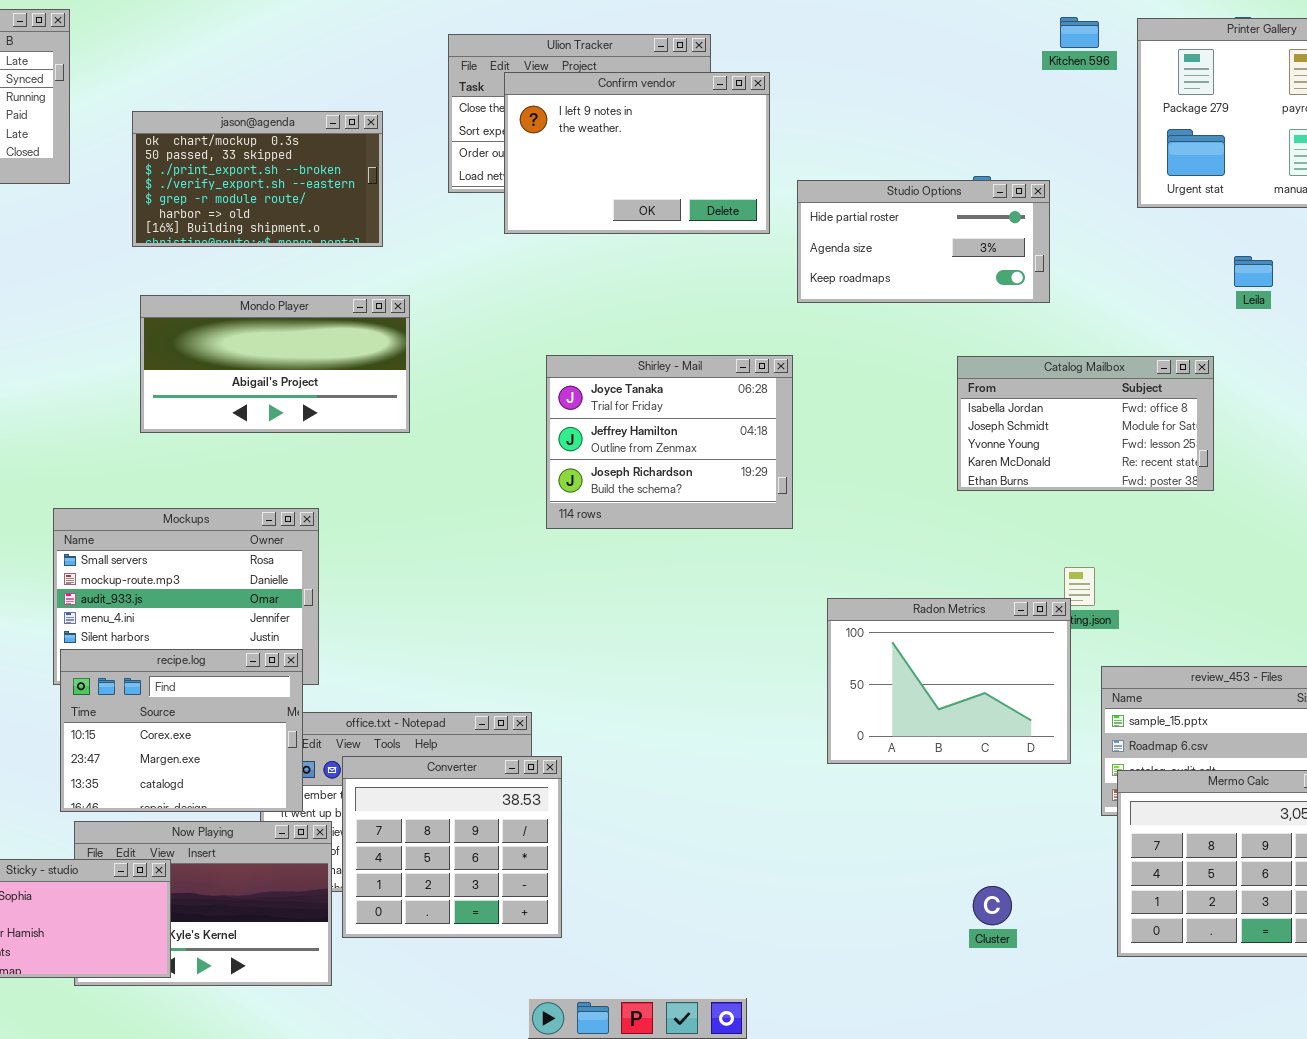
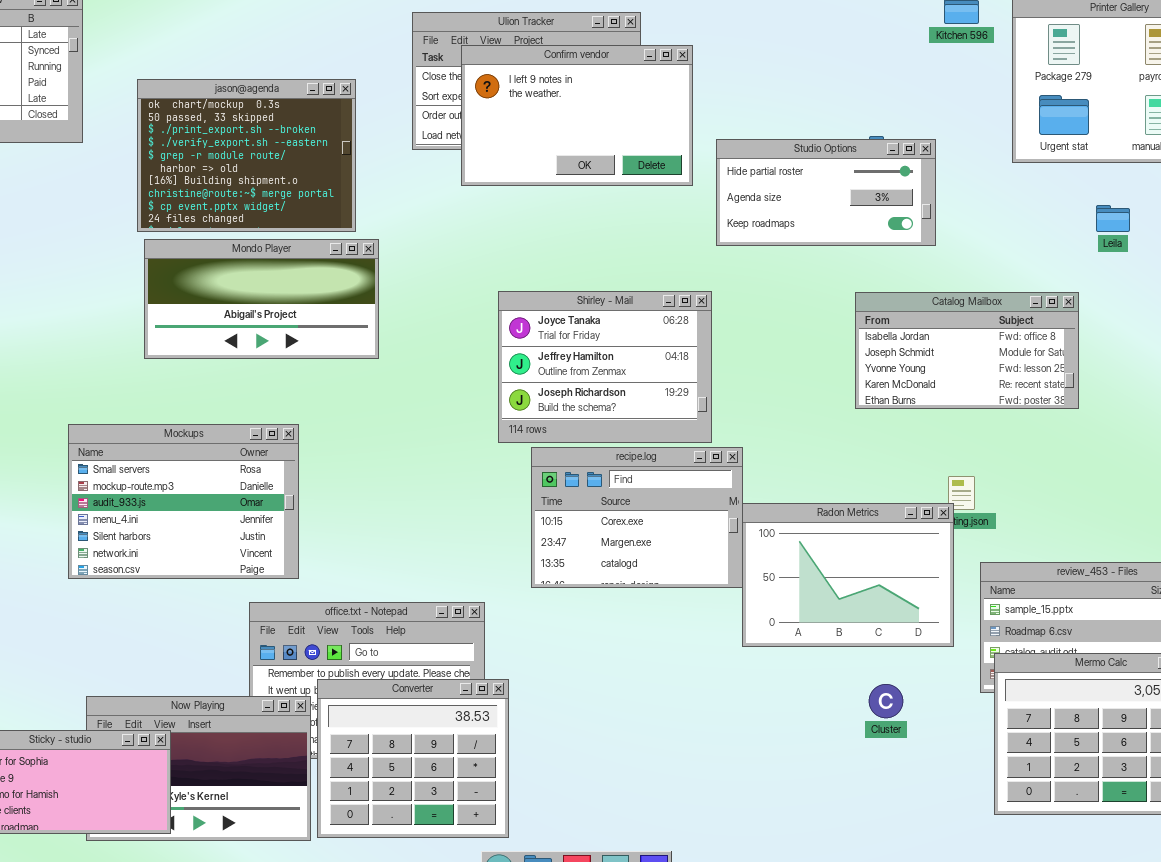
jason@agenda: [132,111,383,247] -> [137,79,356,232], resized
recipe.log: [60,649,303,812] -> [531,447,743,588], moved
Converter: [342,756,562,938] -> [317,679,509,838], moved
Cluster: [973,886,1012,925] -> [869,684,903,718], moved

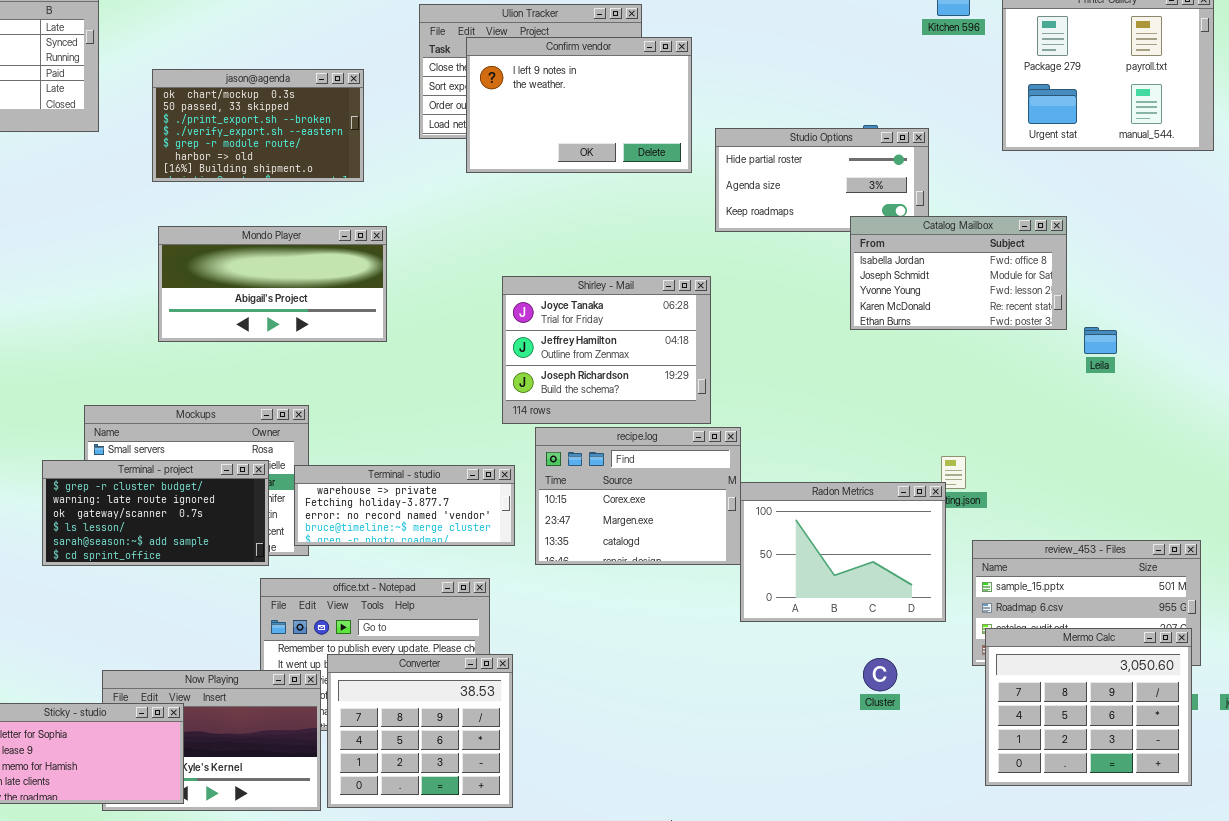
jason@agenda: [137,79,356,232] -> [152,69,364,182], resized
Leila: [1096,205,1130,232] -> [1084,327,1117,354], moved
Catalog Mailbox: [855,292,1079,409] -> [850,216,1067,330], moved
Terminal - project: none -> [42,460,269,566], opened
Terminal - studio: none -> [294,465,515,546], opened

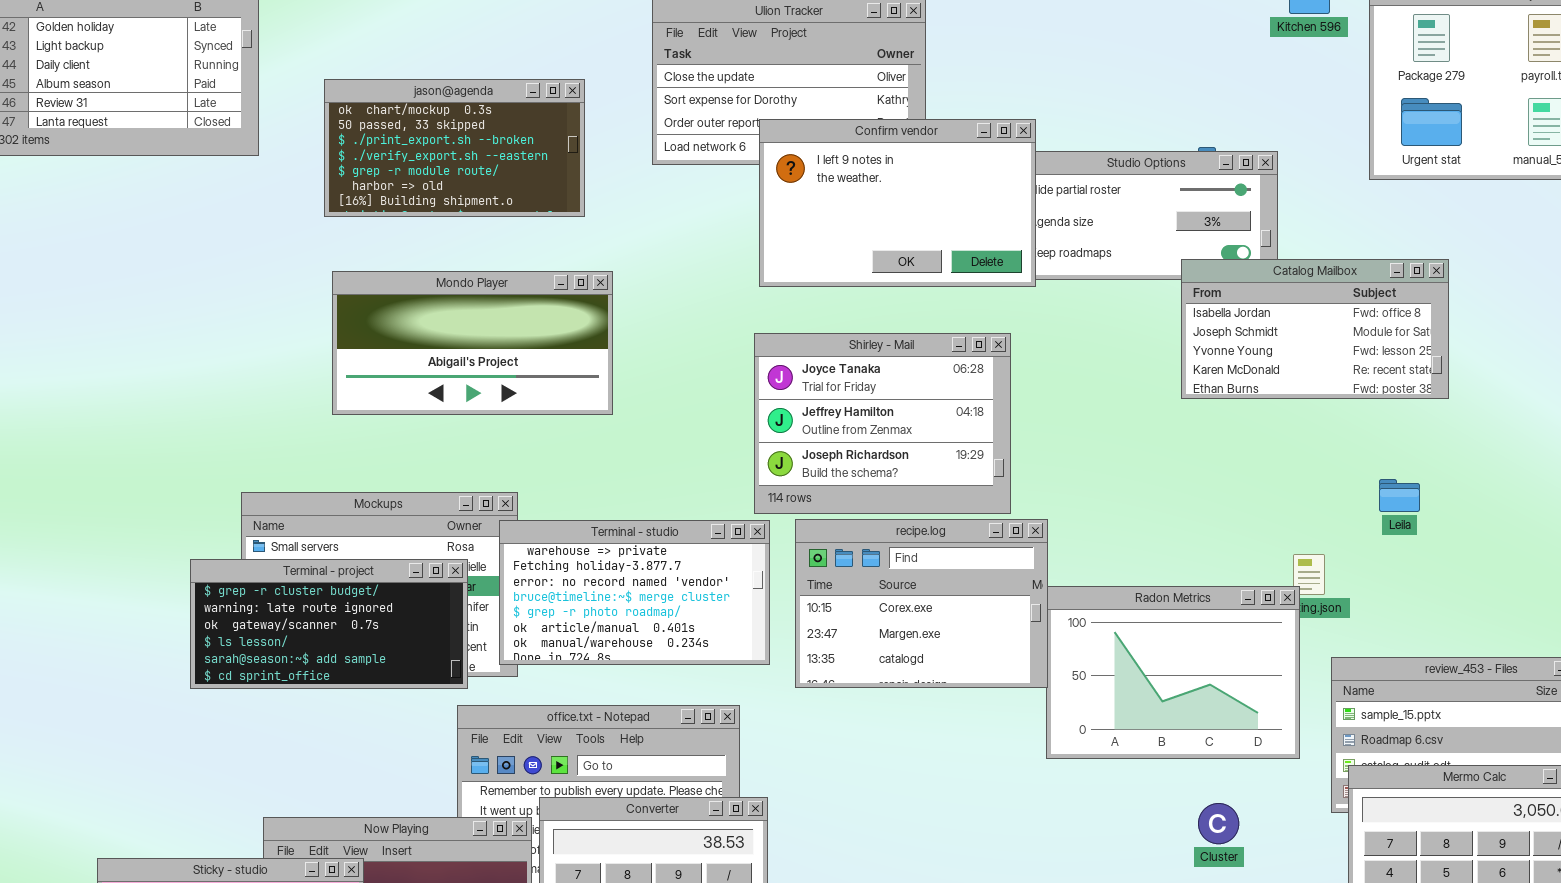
Confirm vendor: [466,37,692,173] -> [759,119,1036,287], moved
Leila: [1084,327,1117,354] -> [1379,479,1420,512], moved
Terminal - studio: [294,465,515,546] -> [499,520,770,665], resized

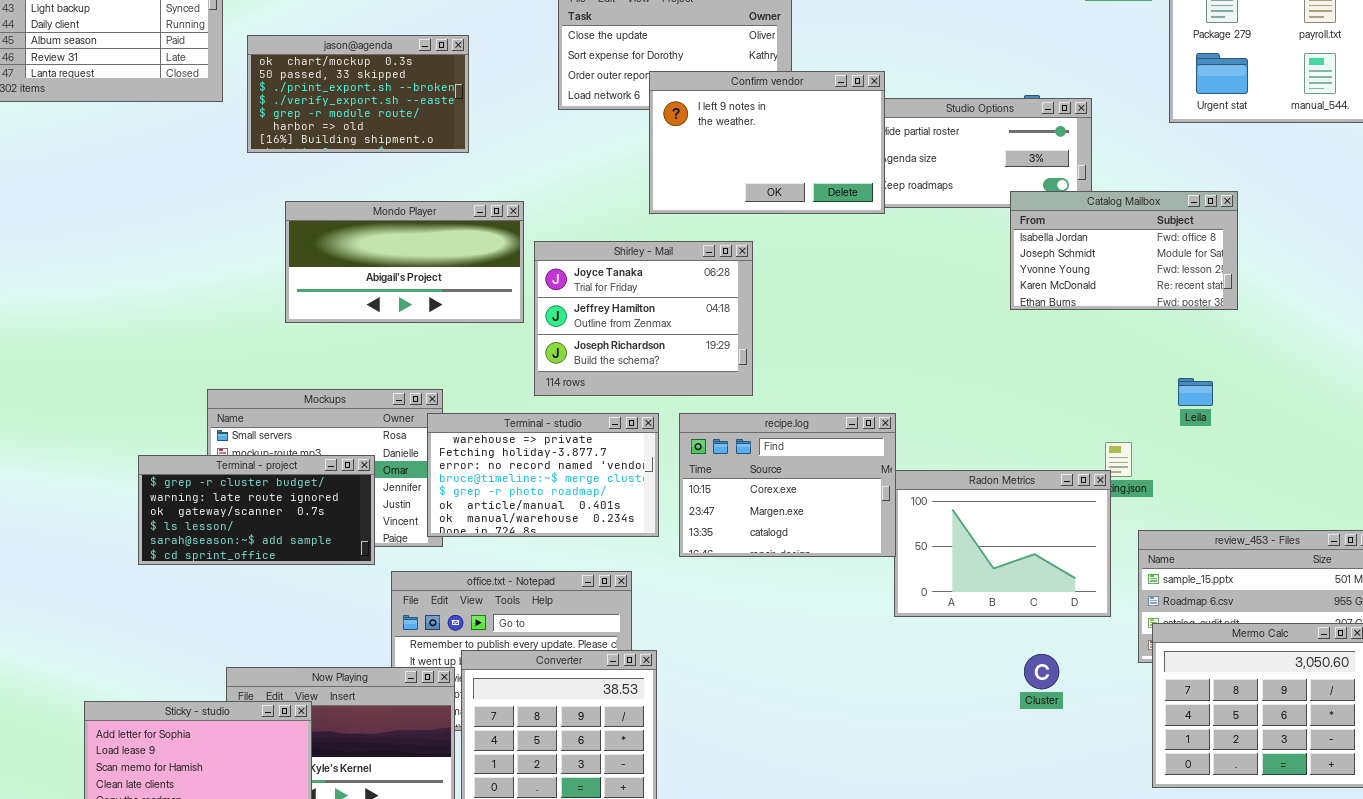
jason@agenda: [324,79,585,217] -> [247,35,469,153], moved
Shirley - Mail: [754,333,1011,514] -> [534,241,753,396], moved
Terminal - project: [190,559,468,689] -> [138,455,375,565], moved

